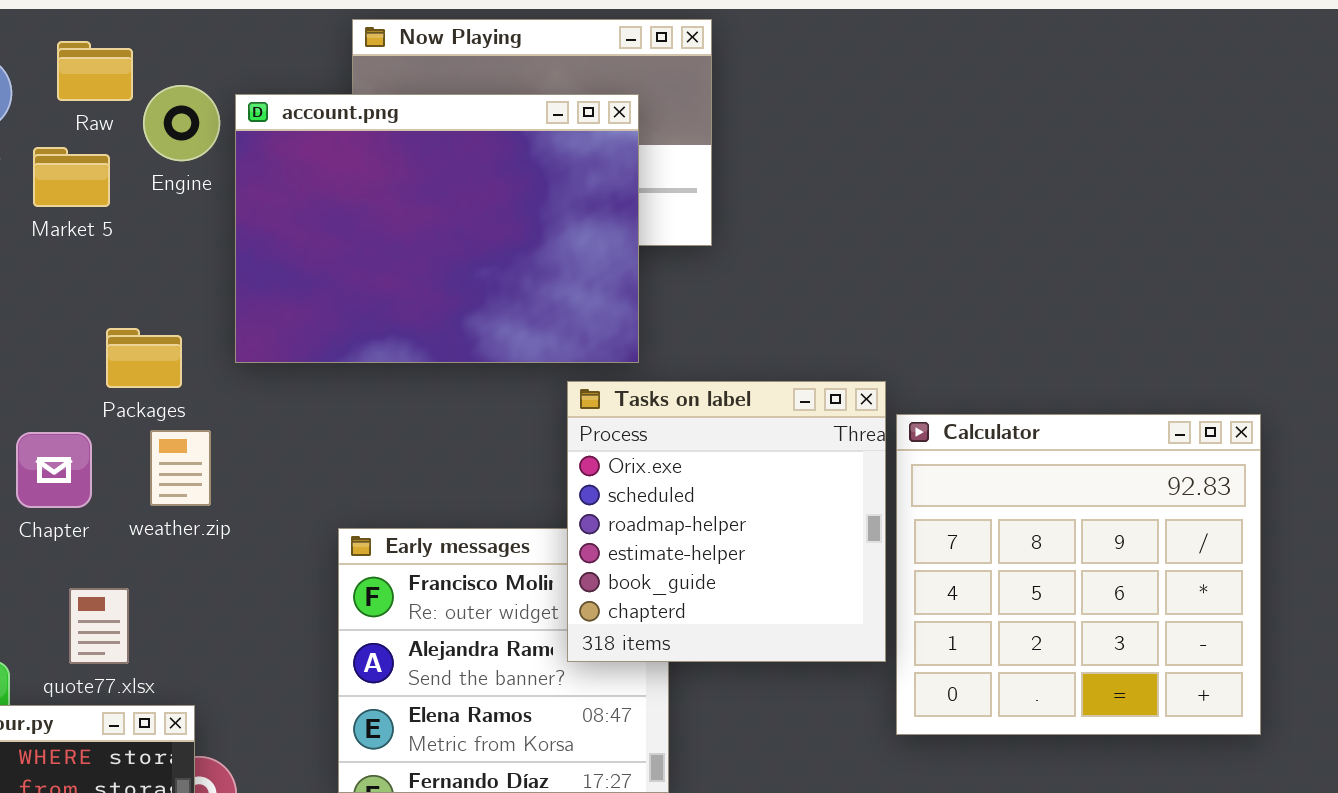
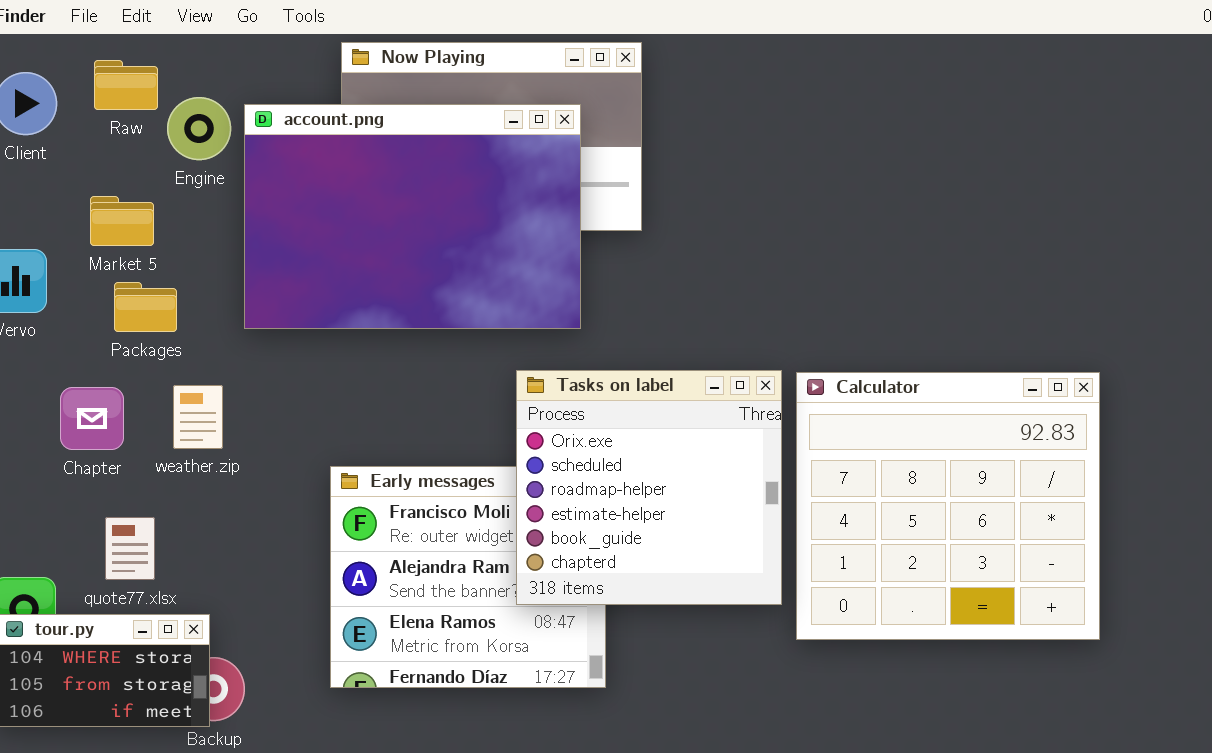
Market 5: [33,147,110,207] -> [90,196,154,246], moved
Packages: [106,328,182,388] -> [114,282,177,332], moved
Tasks on label: [567,381,886,662] -> [516,370,782,605], moved

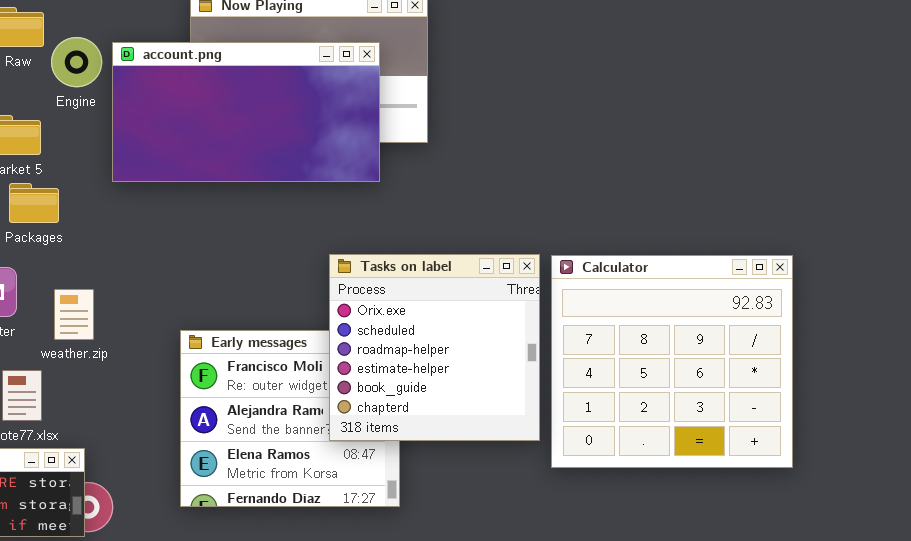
account.png: [244,104,581,329] -> [112,42,380,182], resized
weather.zip: [173,385,223,449] -> [54,289,94,340], moved

